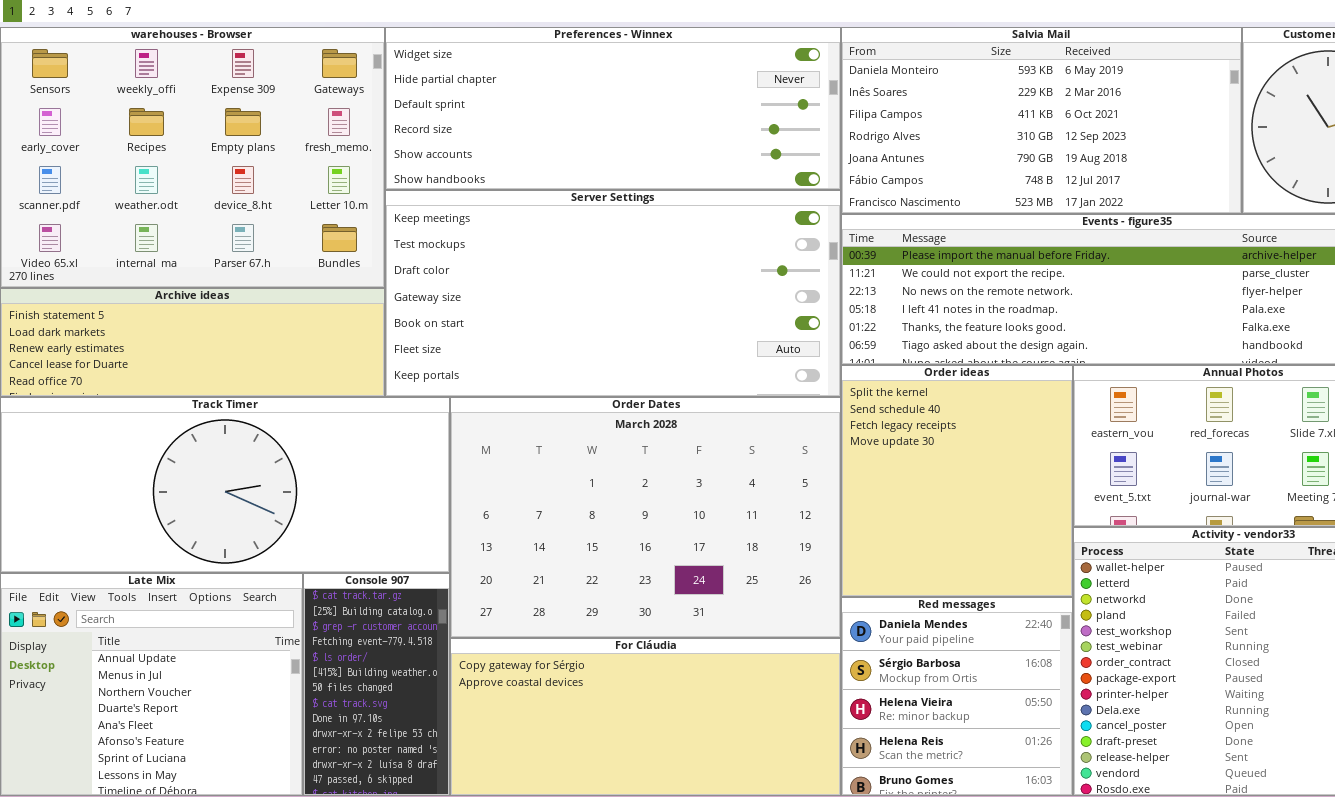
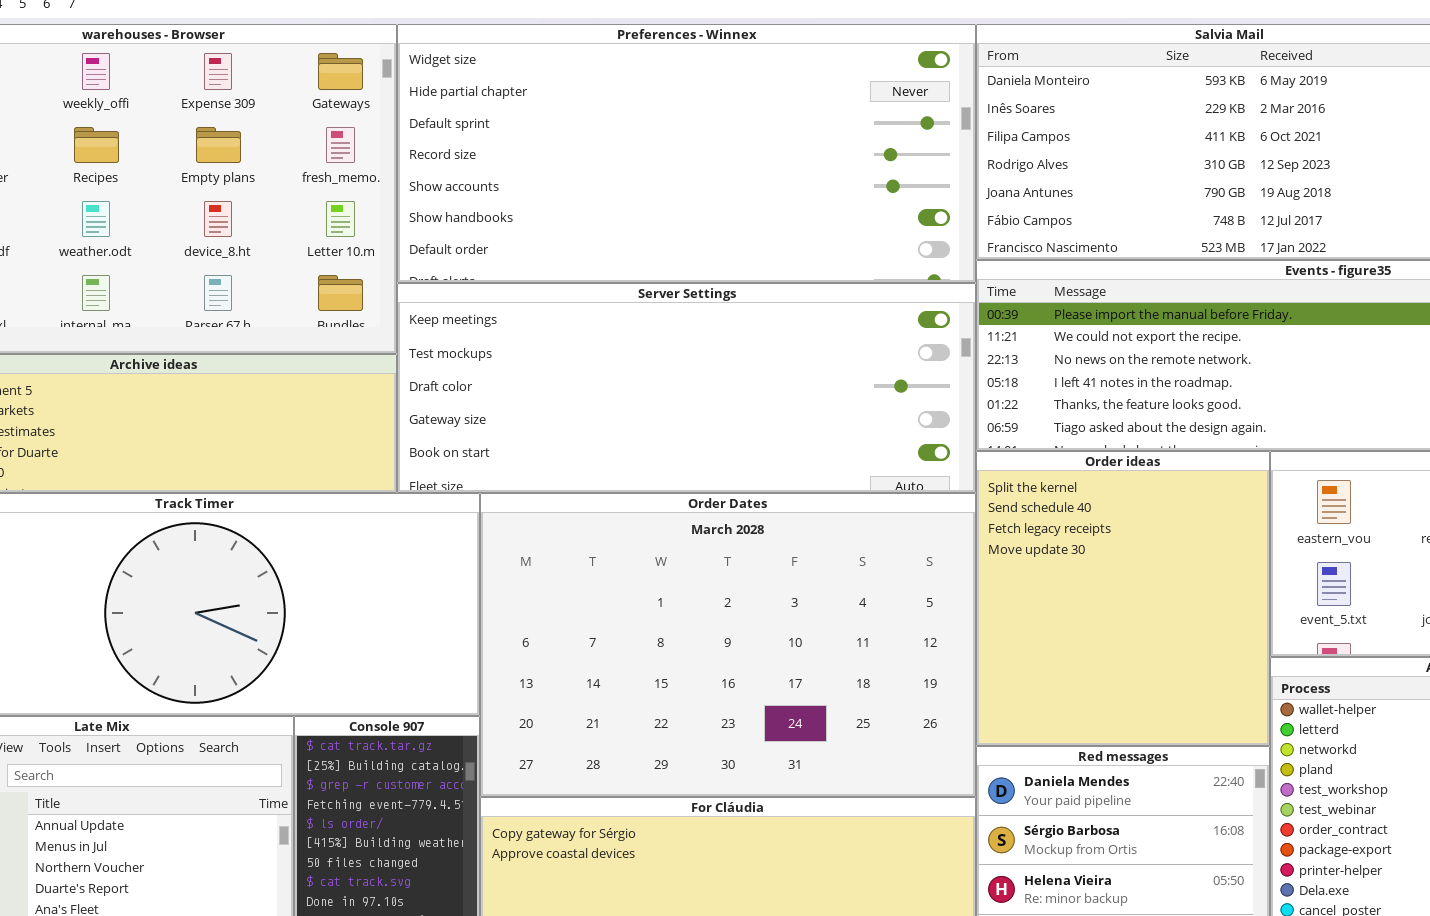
Preferences - Winnex: [385,27,841,190] -> [397,24,976,283], resized
Server Settings: [385,190,841,397] -> [397,283,976,493], resized

